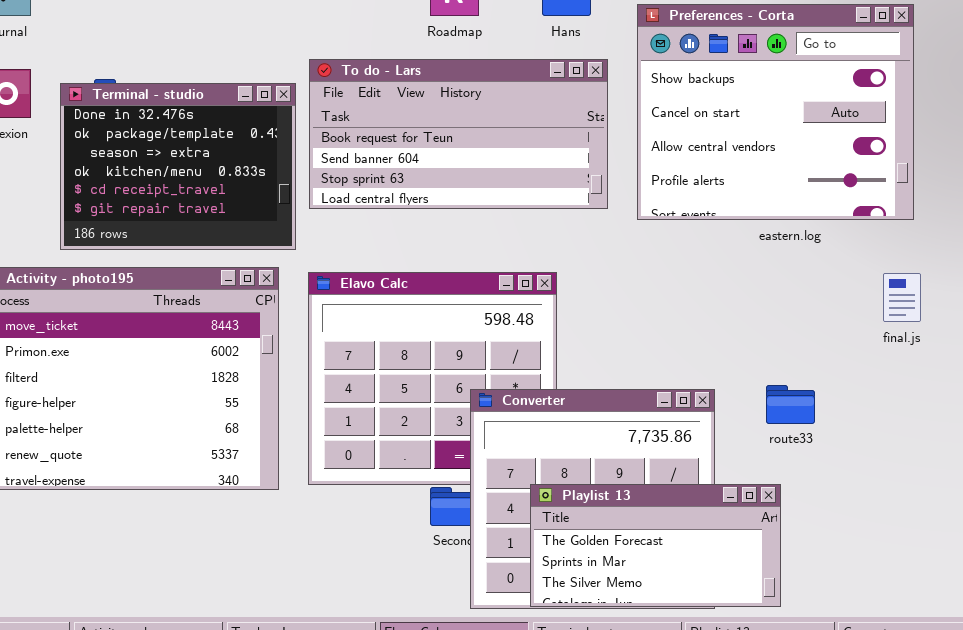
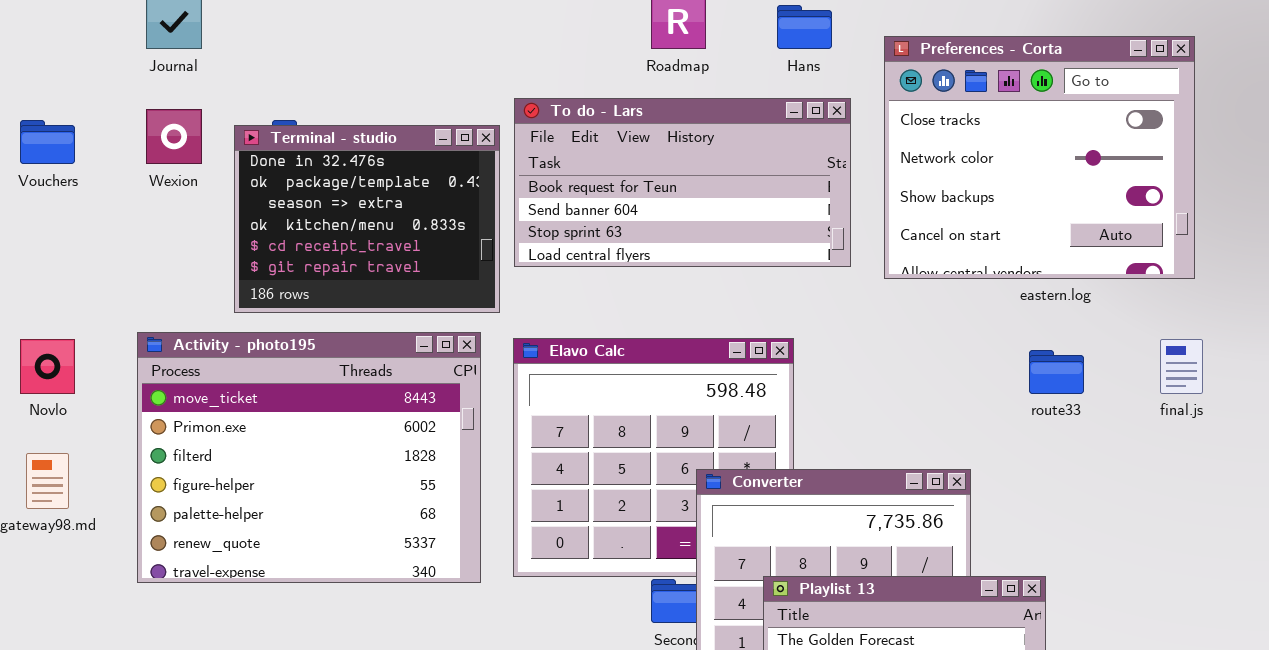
Preferences - Corta: [637,4,914,220] -> [884,36,1195,279], scrolled up 2 rows
route33: [766,385,815,424] -> [1029,350,1084,394], moved

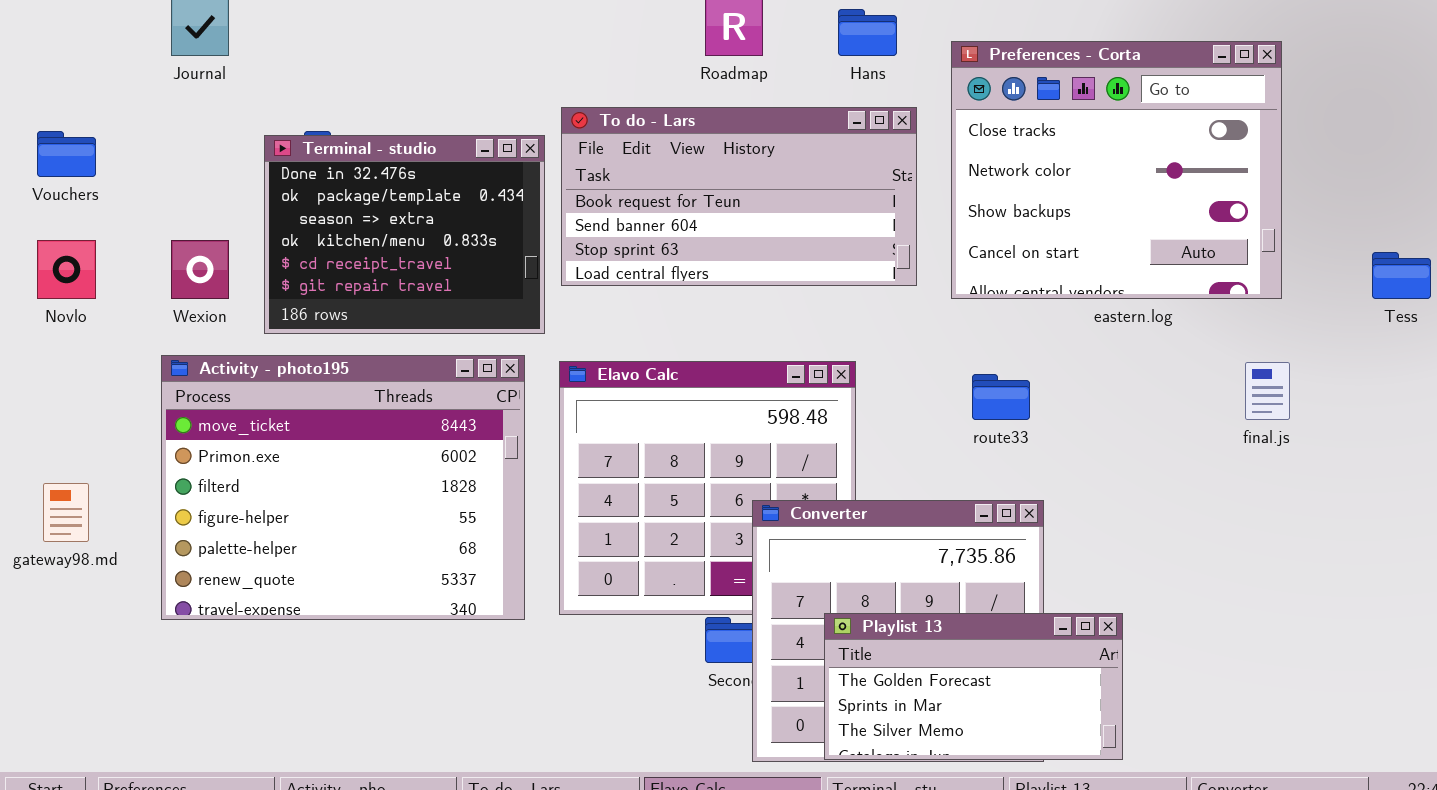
Wexion: [146,109,202,164] -> [171,240,229,299], moved
Novlo: [20,339,75,394] -> [37,240,96,299], moved
route33: [1029,350,1084,394] -> [972,374,1030,420], moved

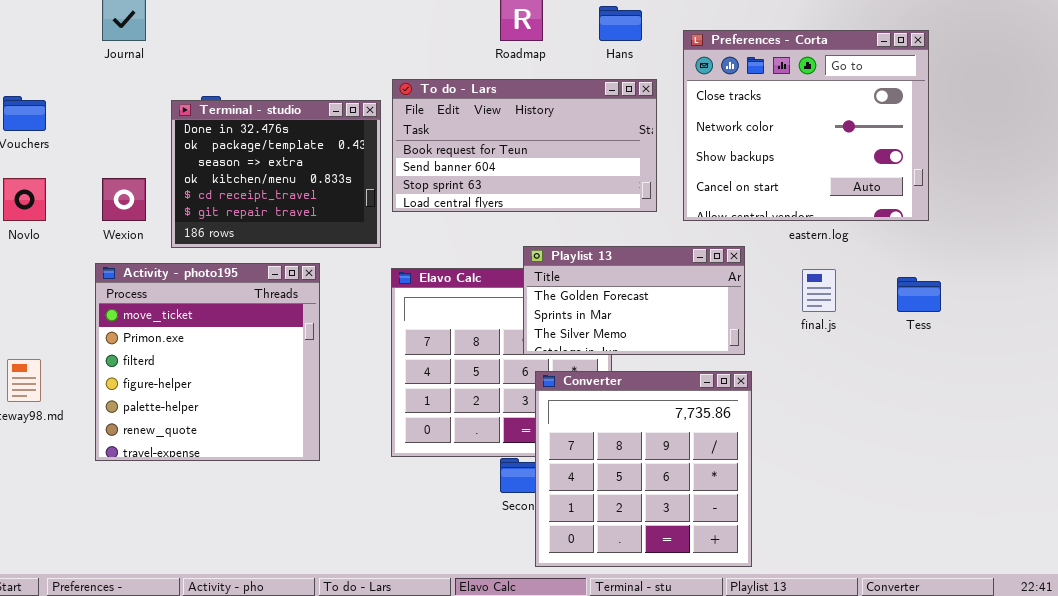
Tess: [1372,252,1431,299] -> [897,277,941,312], moved
Activity - photo195: [161,355,525,620] -> [95,263,320,461], resized
final.js: [1245,362,1290,420] -> [802,269,836,312], moved
Playlist 13: [824,613,1123,760] -> [523,246,745,355], moved

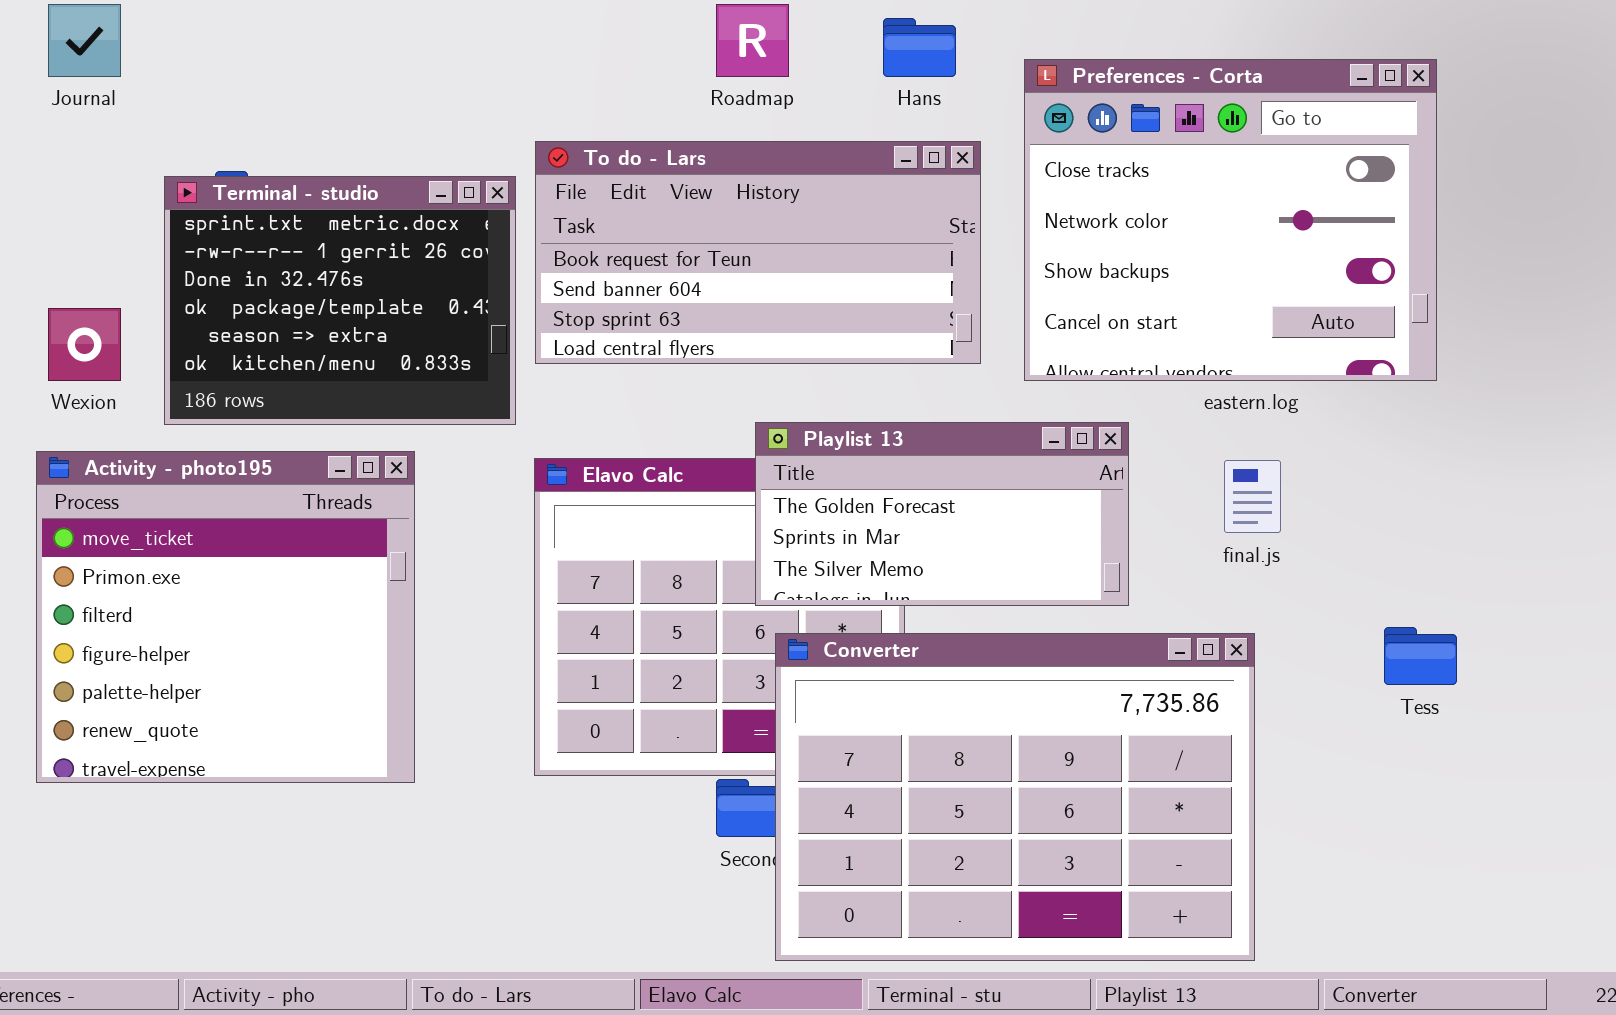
Terminal - studio: [171,100,381,248] -> [164,176,516,425], scrolled up 2 rows
Tess: [897,277,941,312] -> [1384,627,1457,685], moved
Converter: [535,371,752,567] -> [775,633,1255,961], resized

